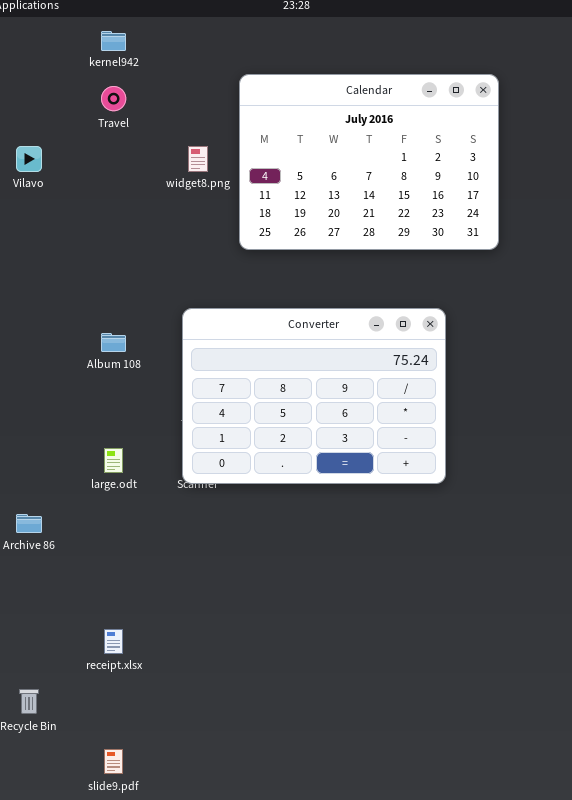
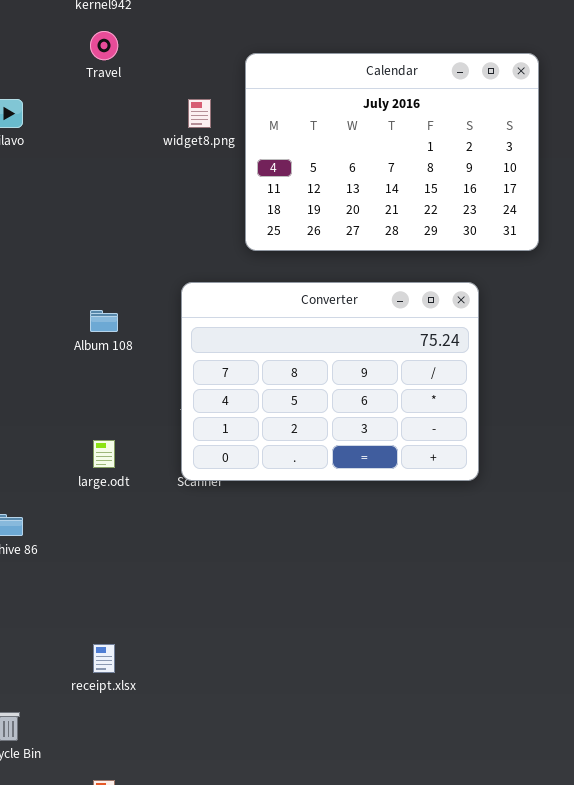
Calendar: [239,74,499,250] -> [245,53,539,251], moved

